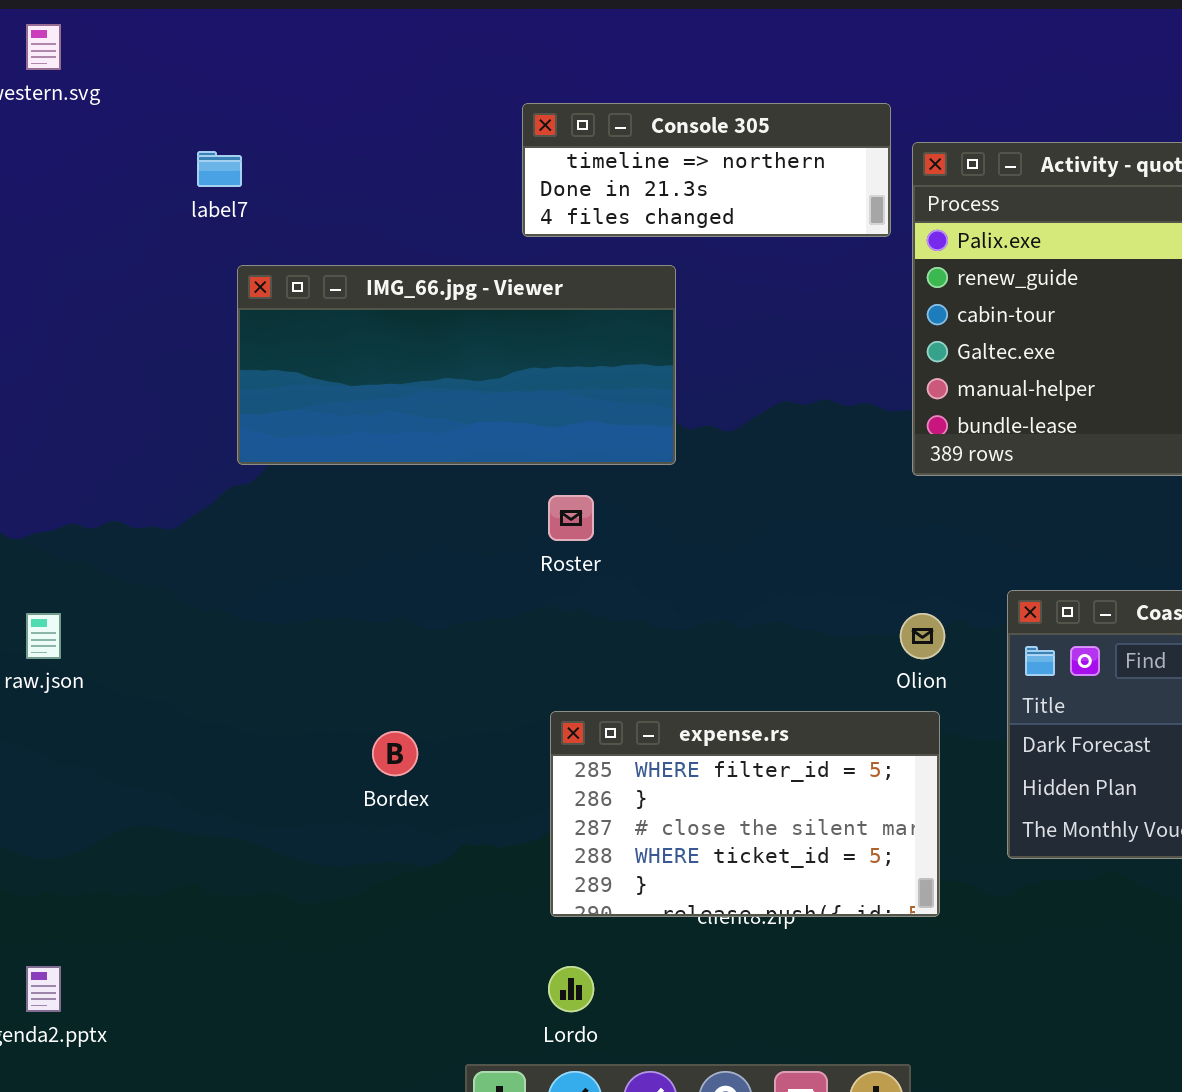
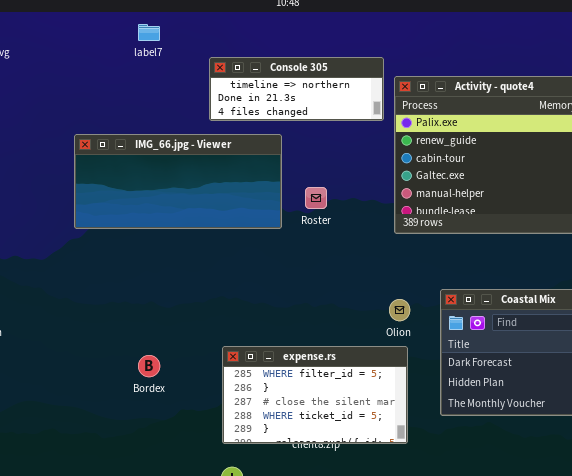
label7: [197,151,242,187] -> [138,24,160,41], moved
Roster: [548,495,594,541] -> [305,187,327,209], moved

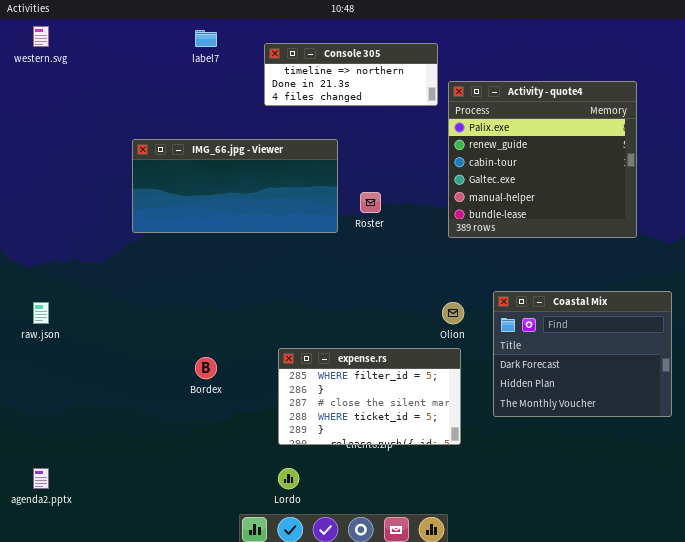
Console 305: [209,57,384,121] -> [264,43,438,106], moved

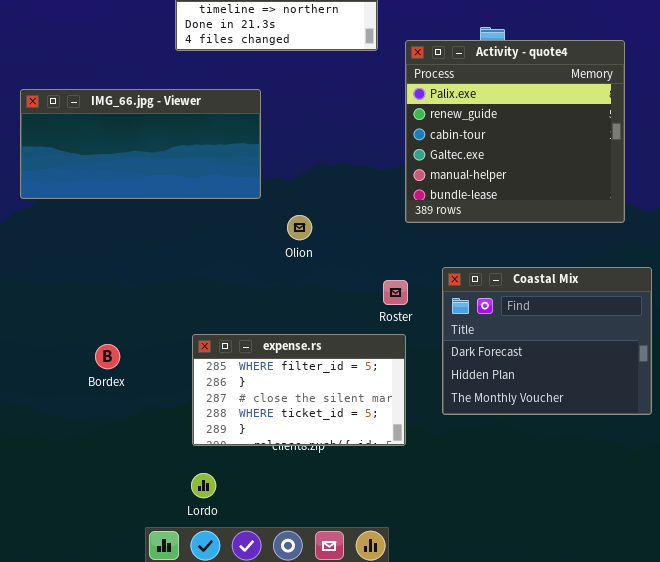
Activity - quote4: [448,81,637,238] -> [405,40,625,223], moved
Roster: [360,192,381,213] -> [383,280,408,305], moved
Olion: [442,302,464,324] -> [287,215,312,240], moved

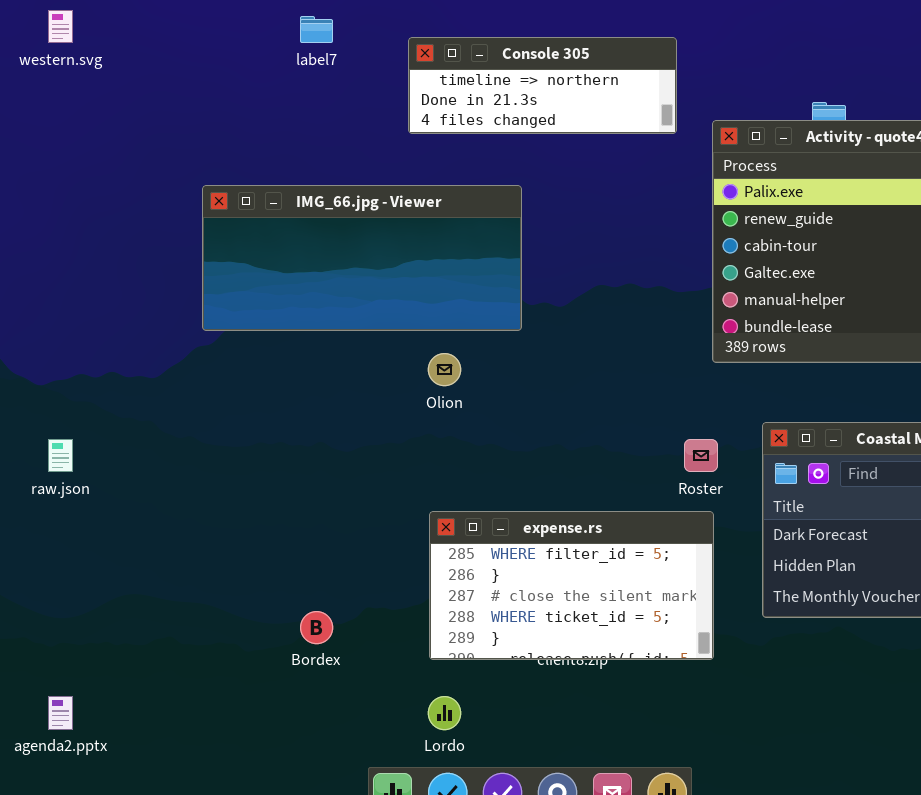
Olion: [287,215,312,240] -> [428,353,461,386], moved
Bordex: [95,344,120,369] -> [300,611,333,644], moved

